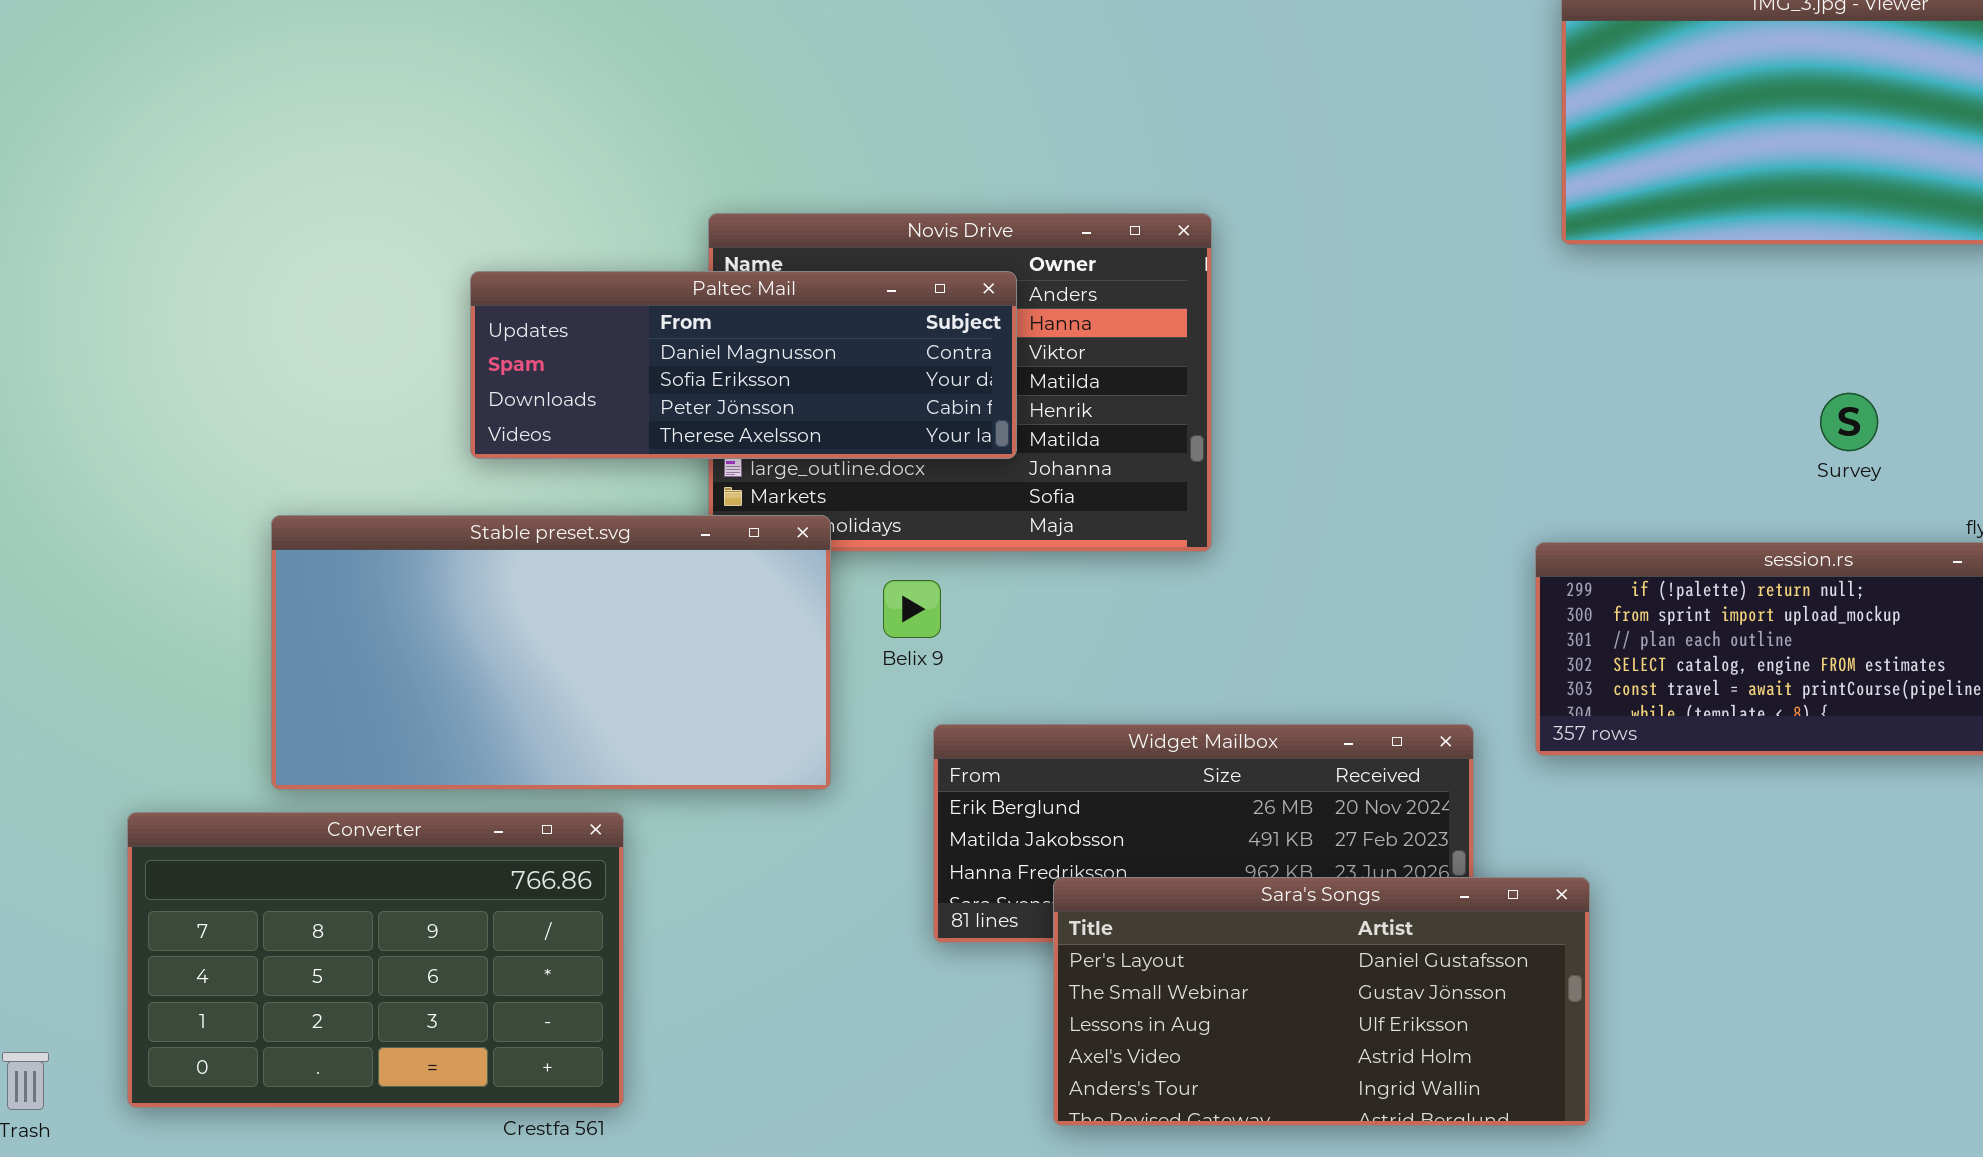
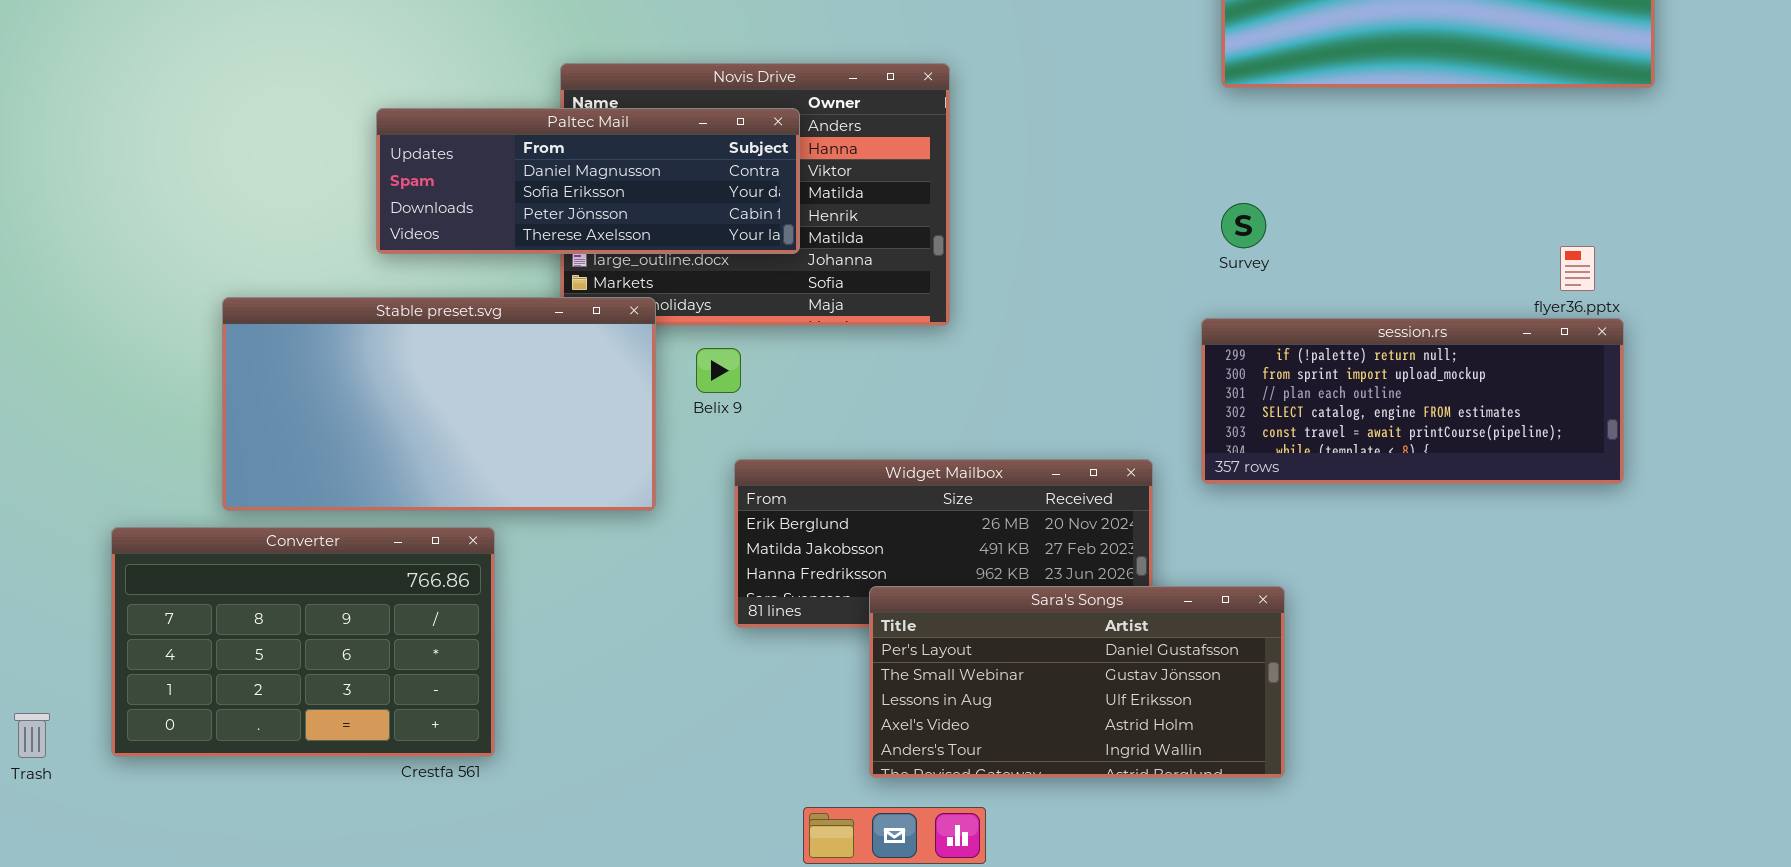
Survey: [1820,393,1878,451] -> [1221,203,1266,248], moved
Sara's Songs: [1053,877,1590,1126] -> [869,586,1285,778], moved

